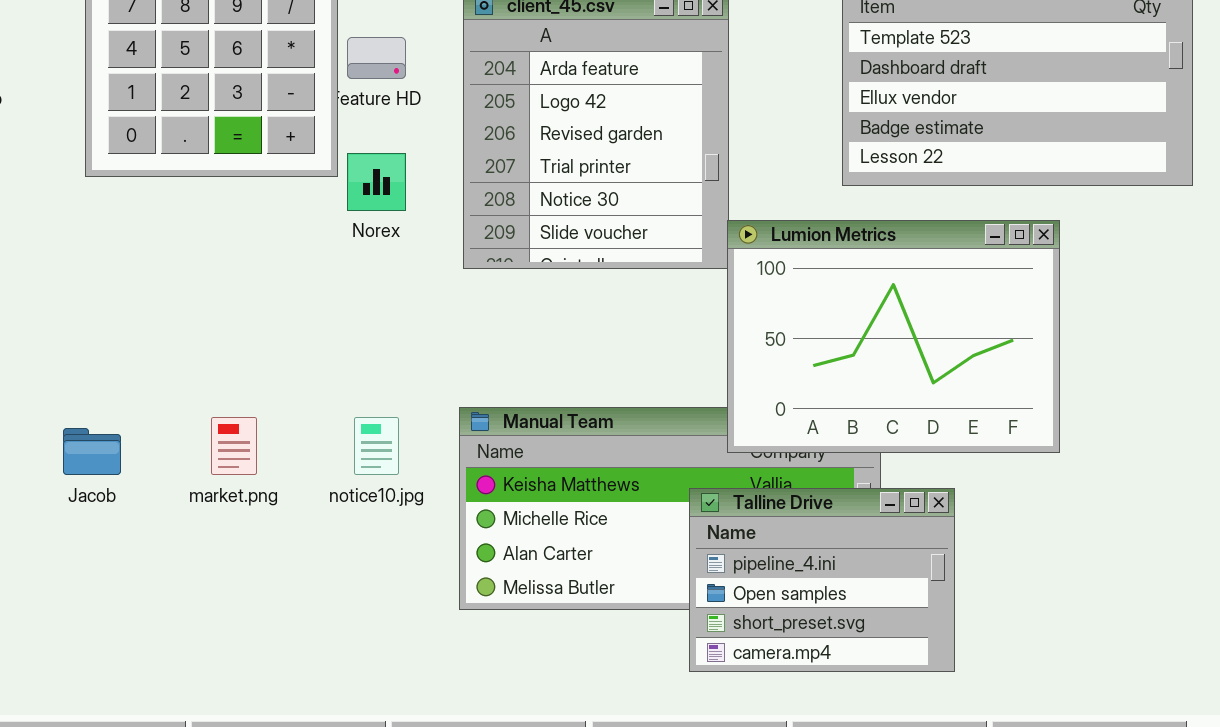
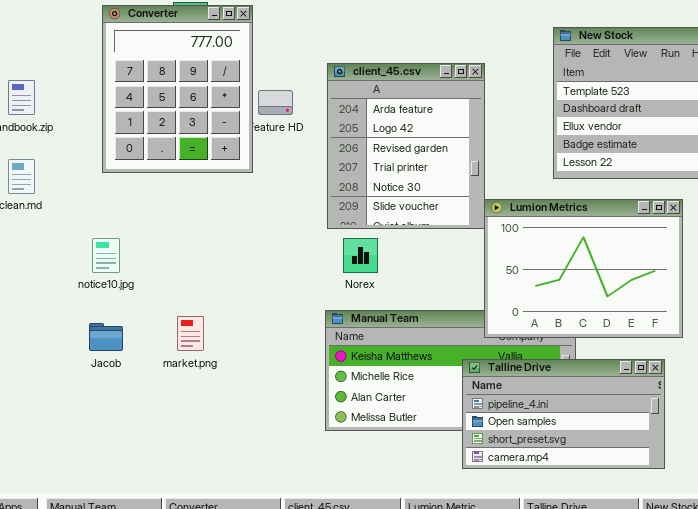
Norex: [347,153,406,211] -> [343,238,378,273], moved
notice10.jpg: [354,417,399,475] -> [92,238,120,273], moved
Talline Drive: [689,488,955,672] -> [462,359,665,469], resized

